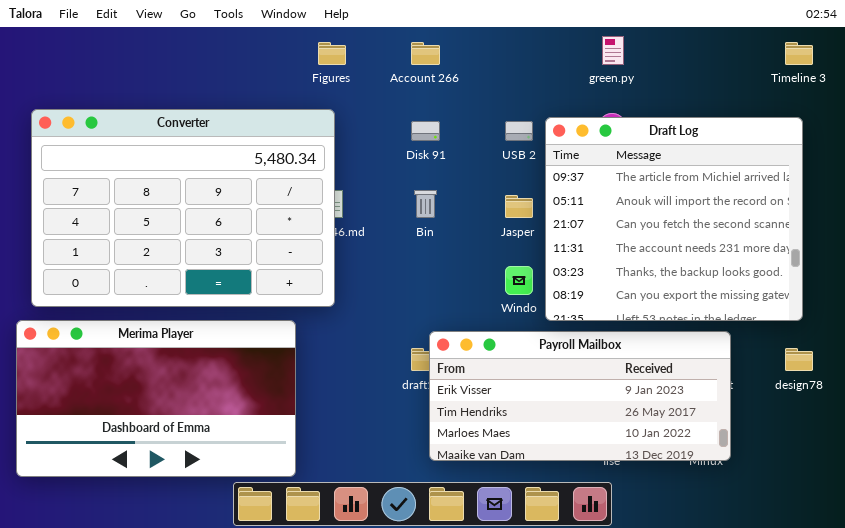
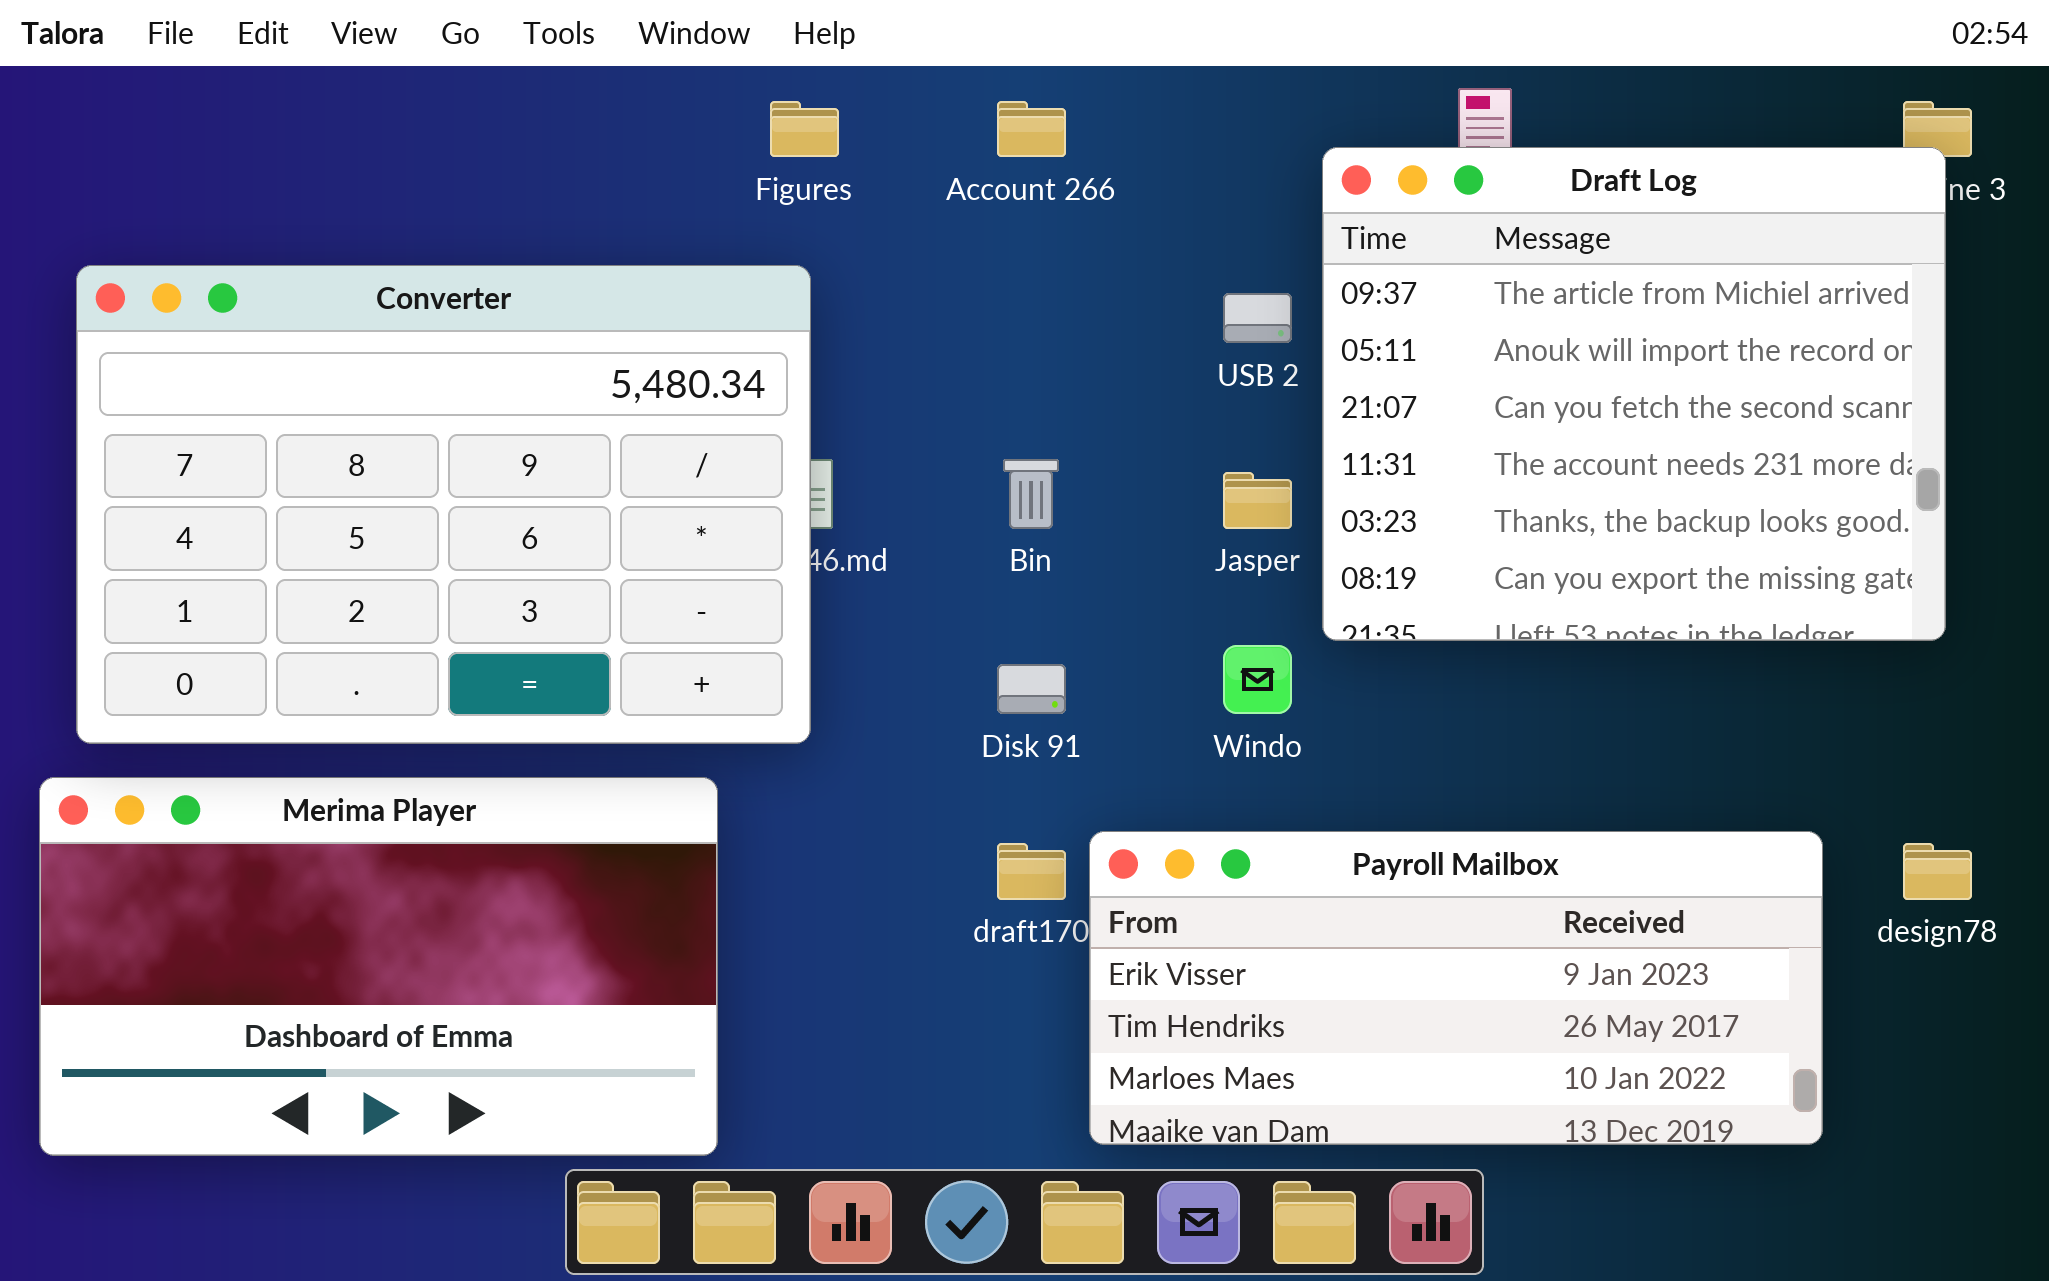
Draft Log: [545,117,803,321] -> [1322,147,1946,641], moved
Disk 91: [411,121,440,141] -> [997,664,1066,714], moved
Payroll Mailbox: [429,331,731,461] -> [1089,831,1823,1145], moved

